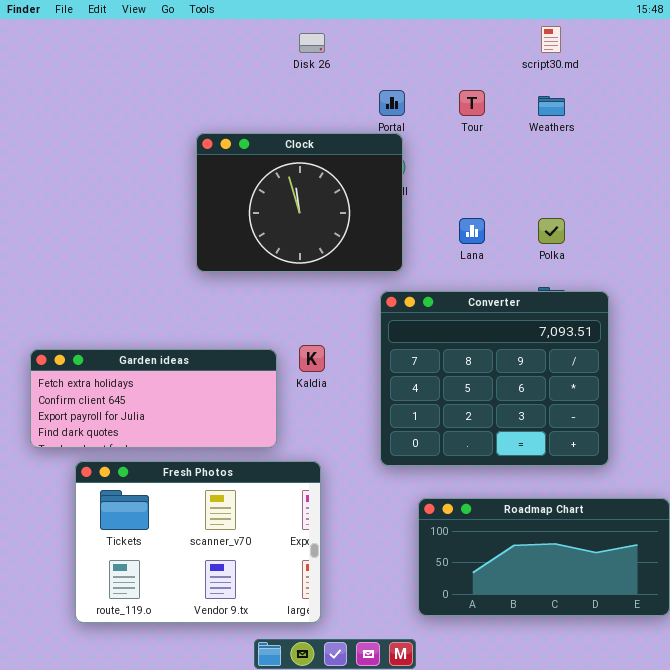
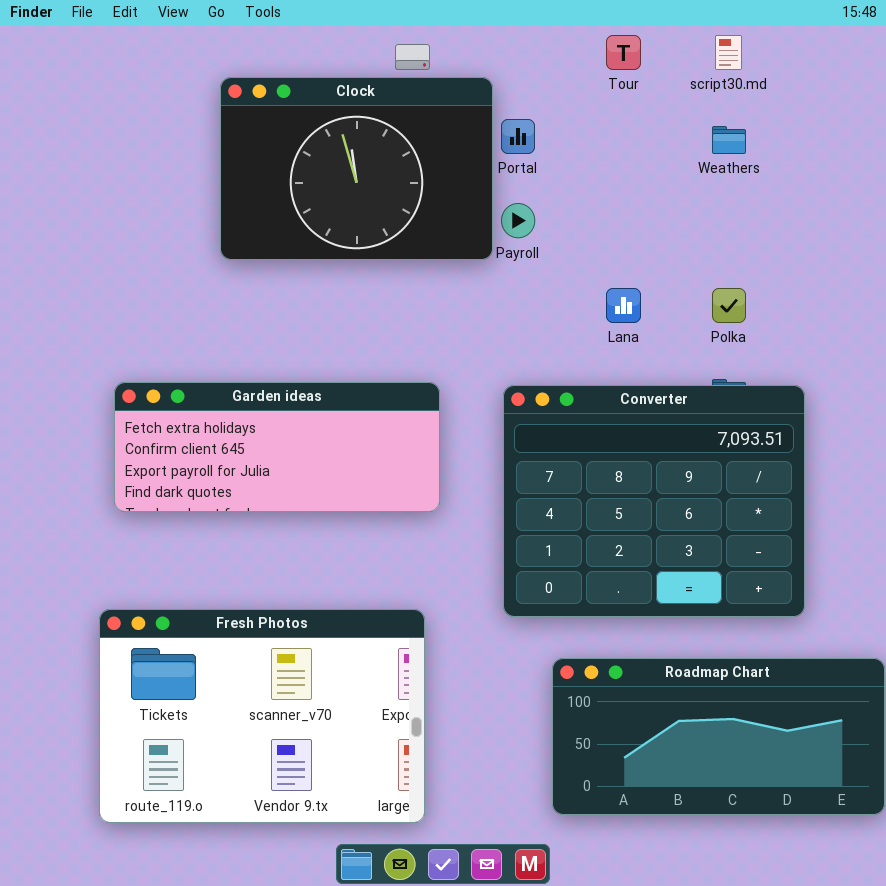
Tour: [459,90,485,116] -> [606,35,641,70], moved
Clock: [196,133,403,272] -> [220,77,493,260], moved
Garden ideas: [30,349,277,448] -> [114,382,440,512], moved

